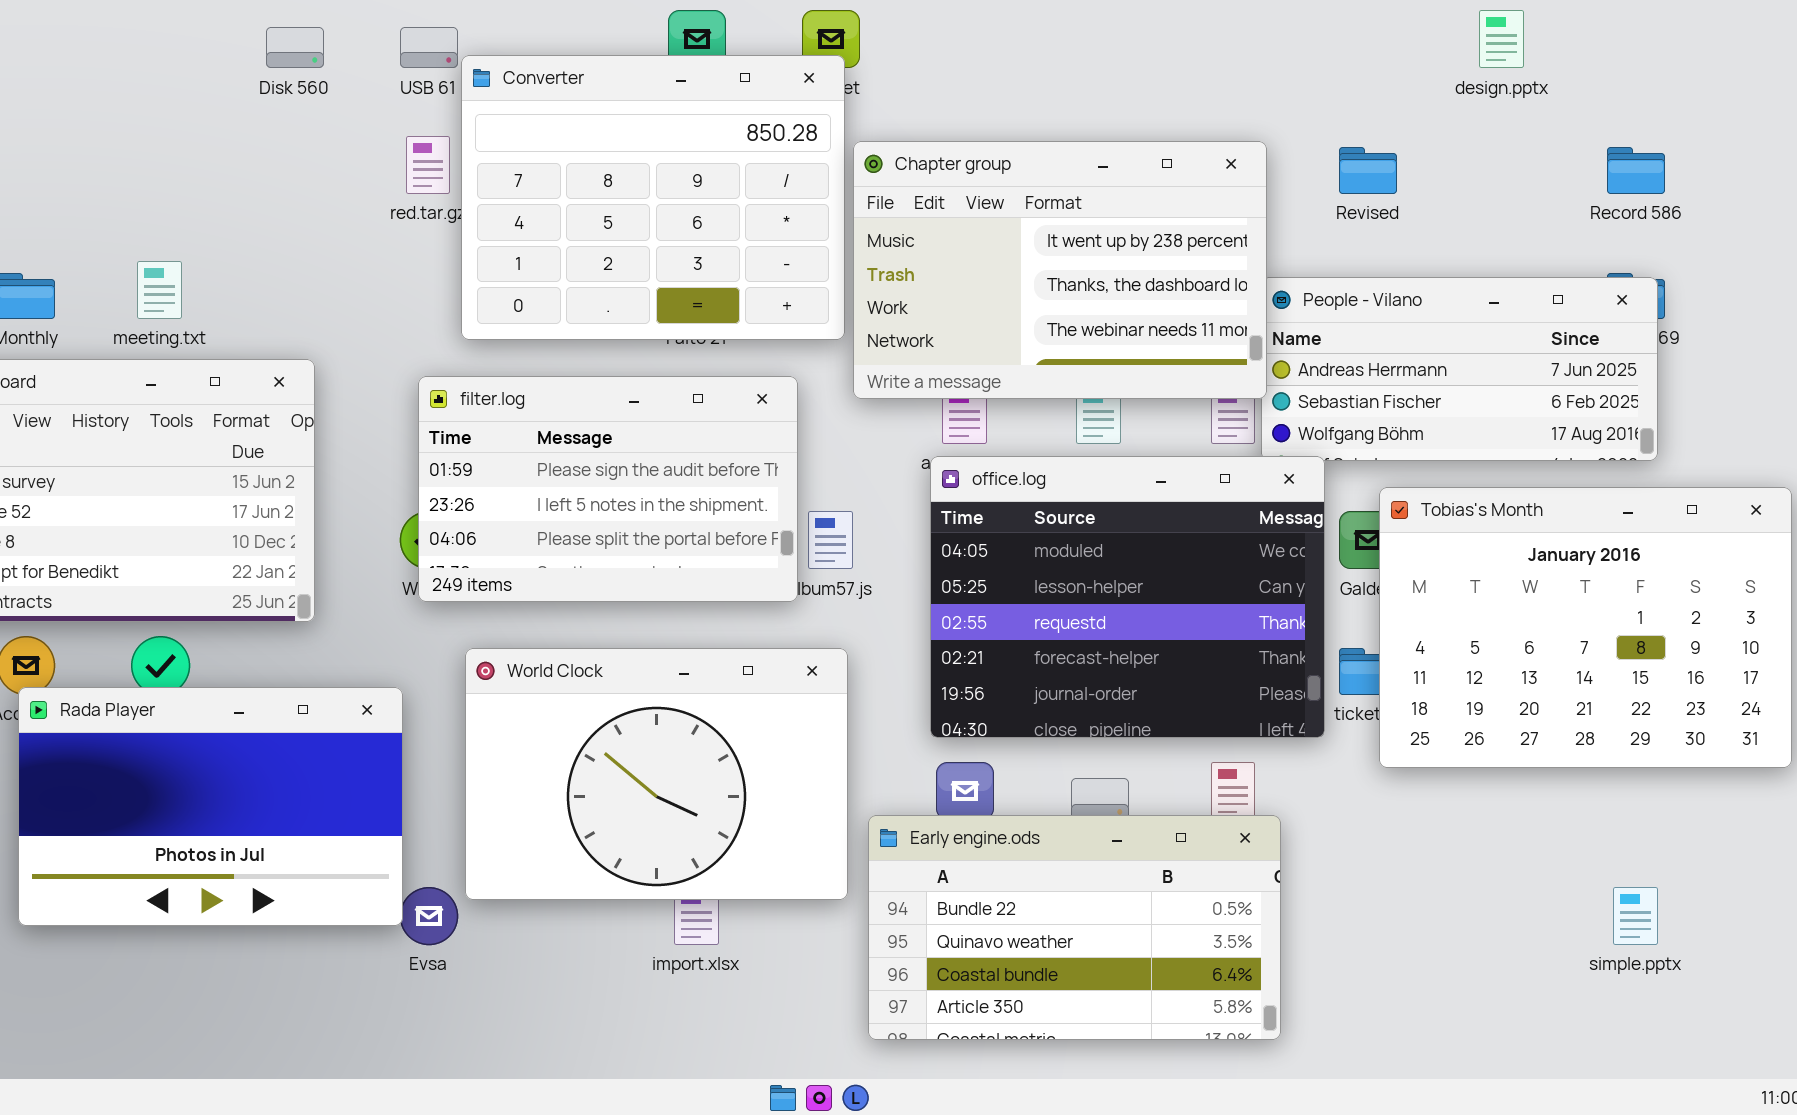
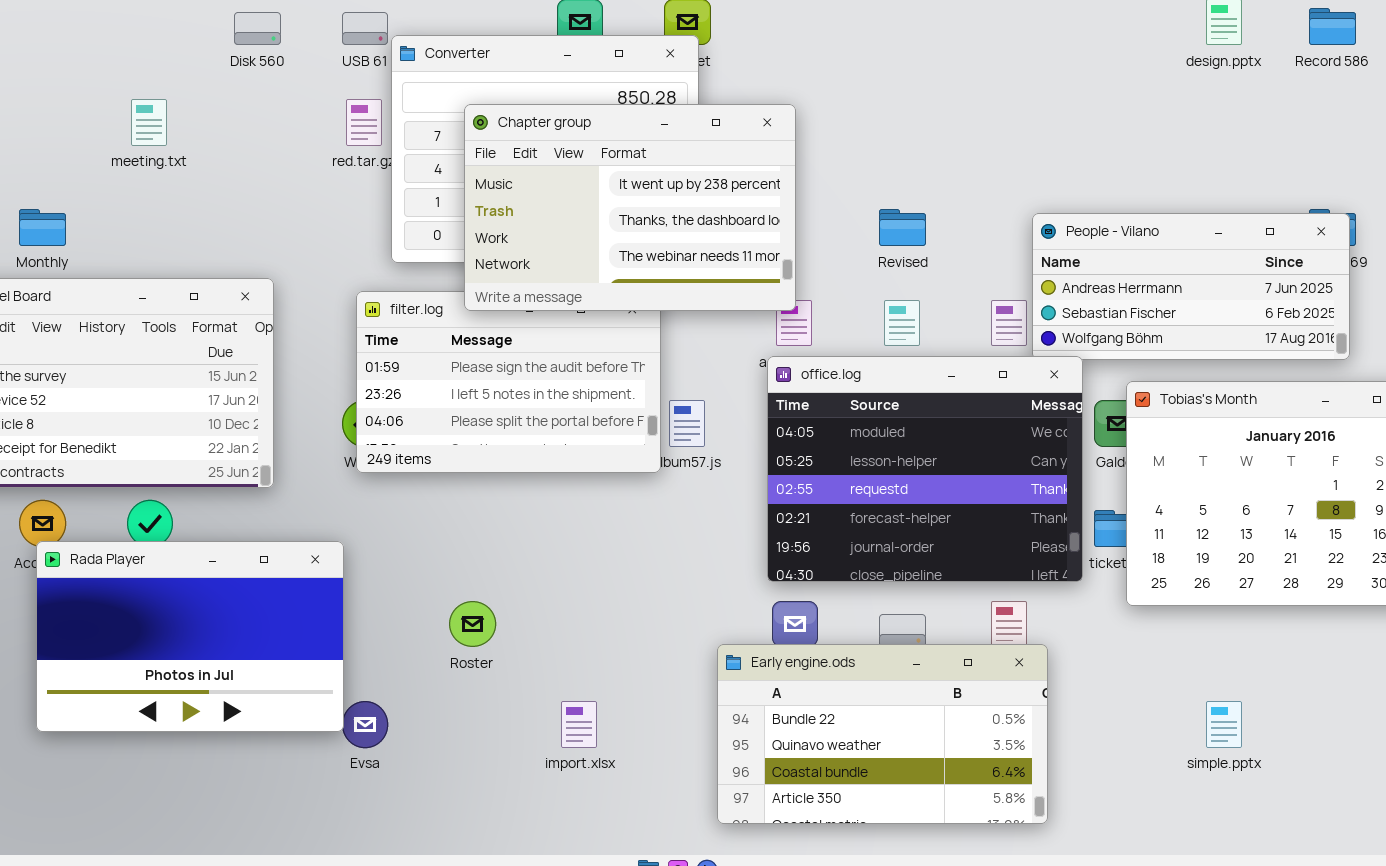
Chapter group: [853,141,1267,399] -> [464,104,796,311], moved
Revised: [1339,147,1397,194] -> [879,209,926,246], moved
Record 586: [1607,147,1665,194] -> [1309,8,1356,45], moved
meeting.txt: [137,261,182,319] -> [131,99,167,146], moved
World Clock: [465,648,848,900] -> none, closed
simple.pptx: [1613,887,1658,945] -> [1206,701,1242,748], moved

